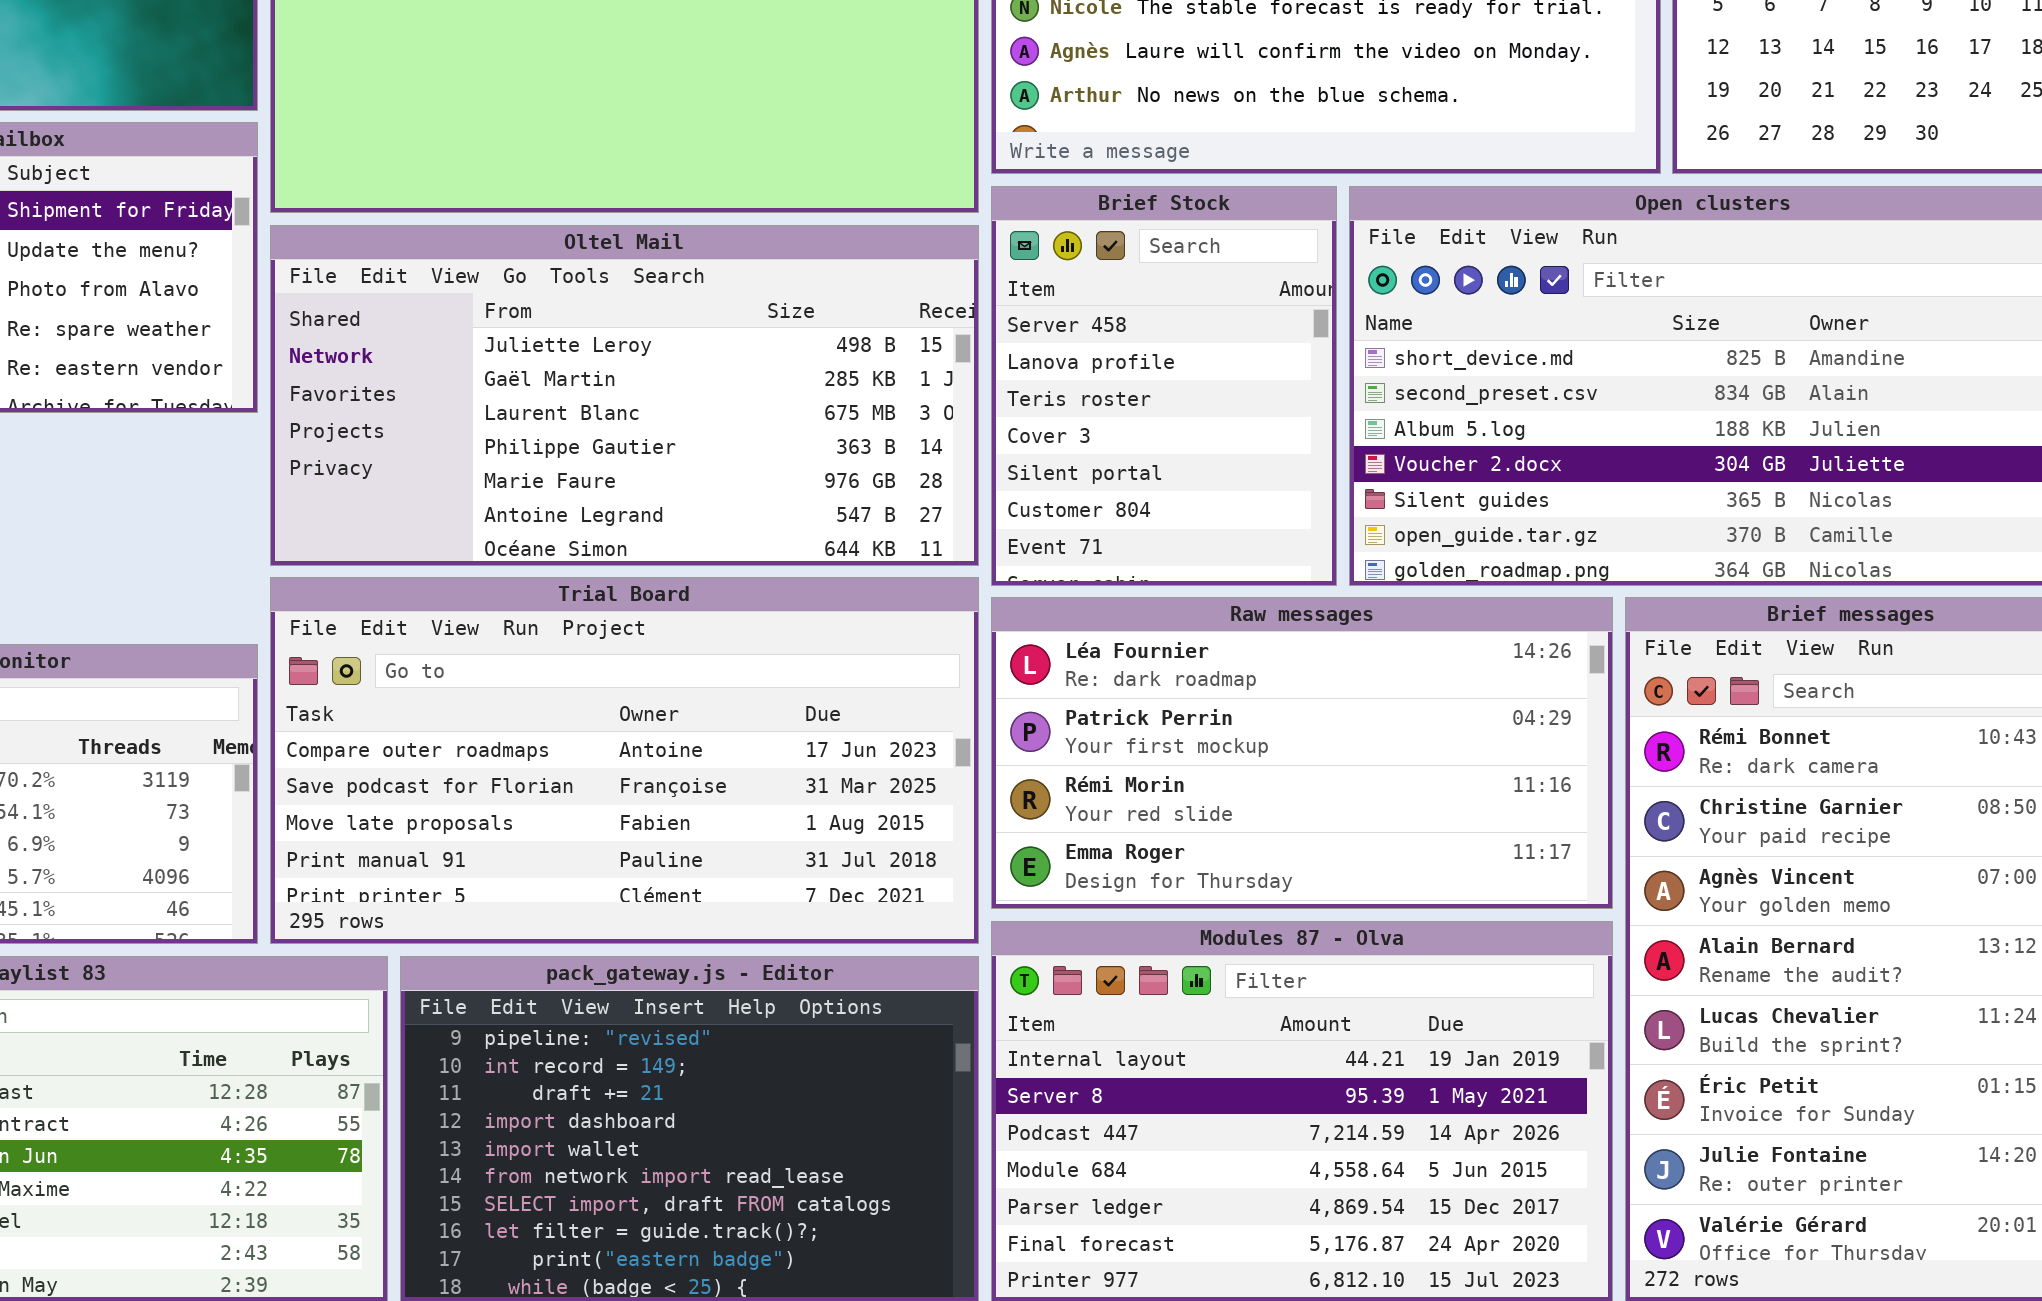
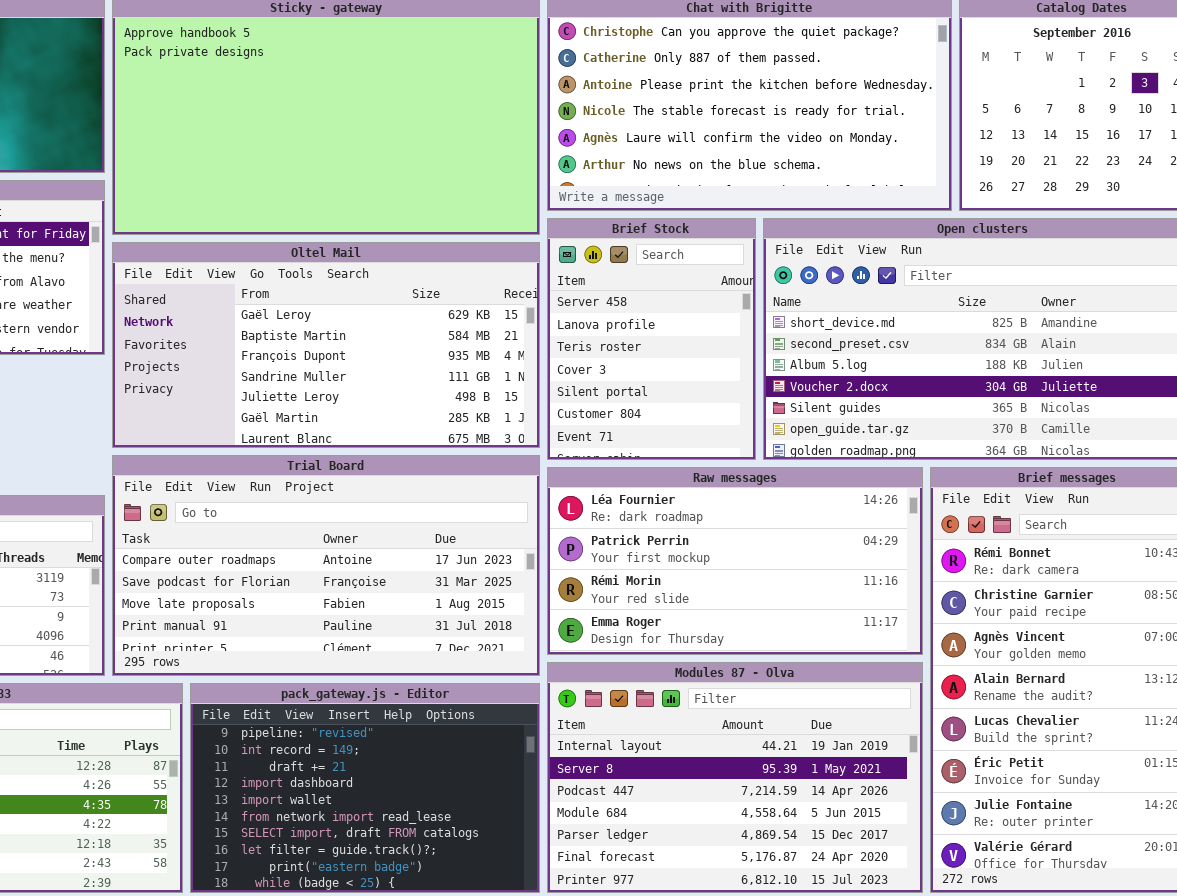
Oltel Mail: [270,225,979,566] -> [112,242,540,448], scrolled up 4 rows

